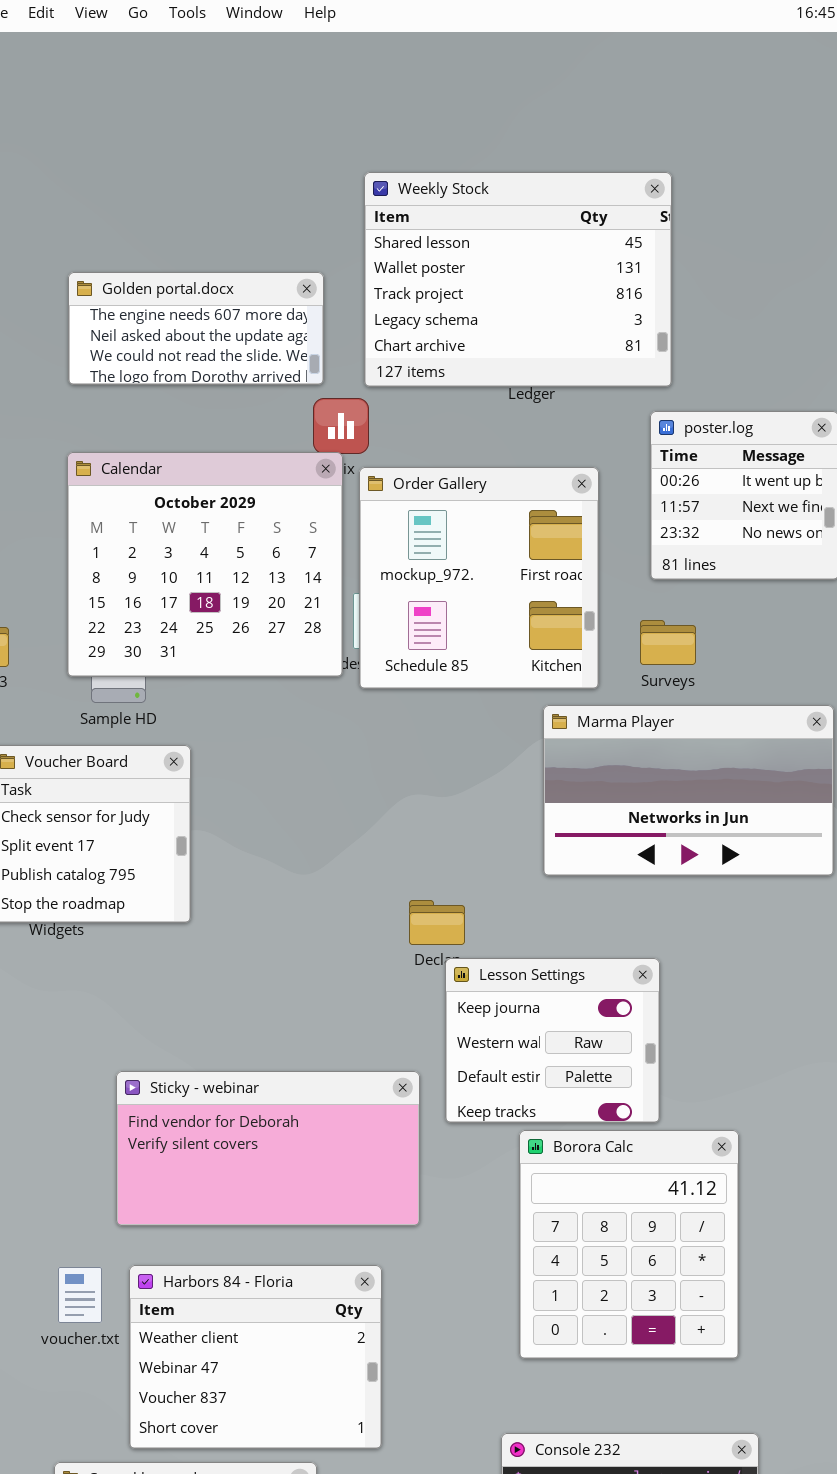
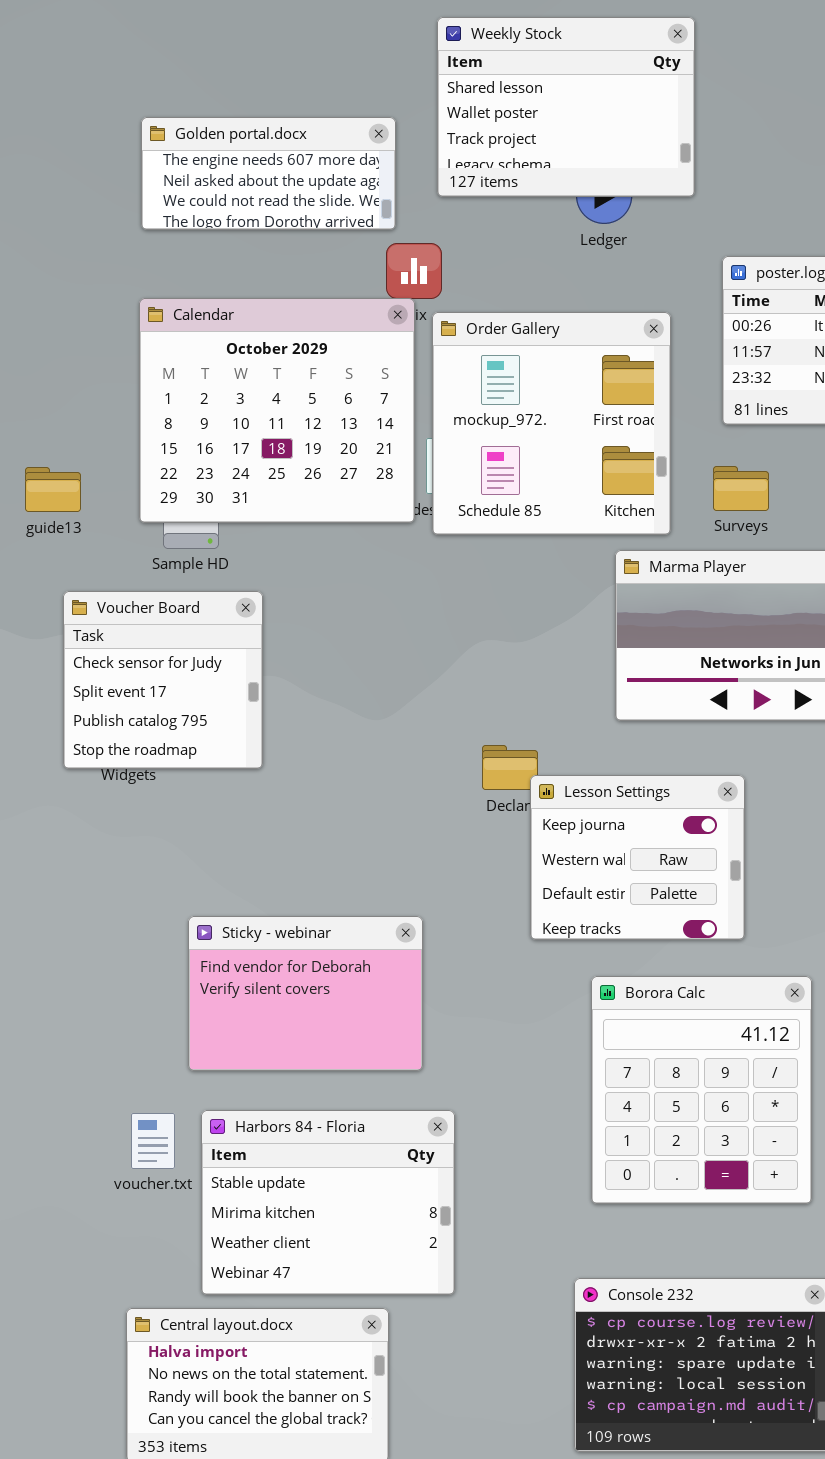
Weekly Stock: [364,172,672,387] -> [437,17,695,197], resized
Lesson Settings: [445,958,660,1123] -> [530,775,745,940], moved
Sticky - webinar: [116,1071,420,1226] -> [188,916,423,1071], resized
Harbors 84 - Floria: [129,1265,382,1449] -> [201,1110,455,1295], scrolled up 2 rows

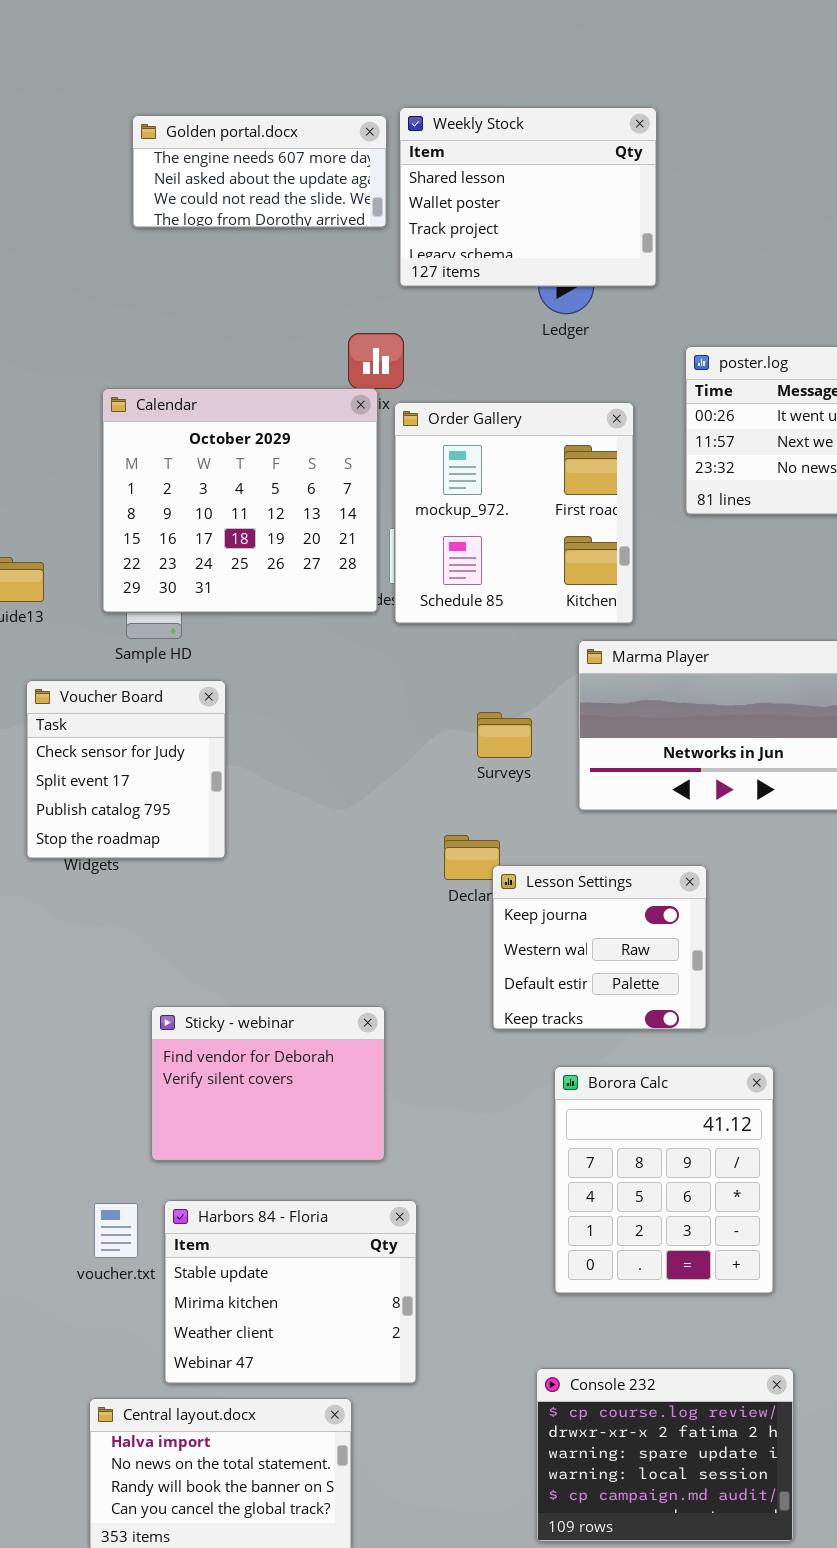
Golden portal.docx: [141,117,396,230] -> [132,115,387,228], moved
Surveys: [713,466,769,511] -> [477,712,532,758], moved

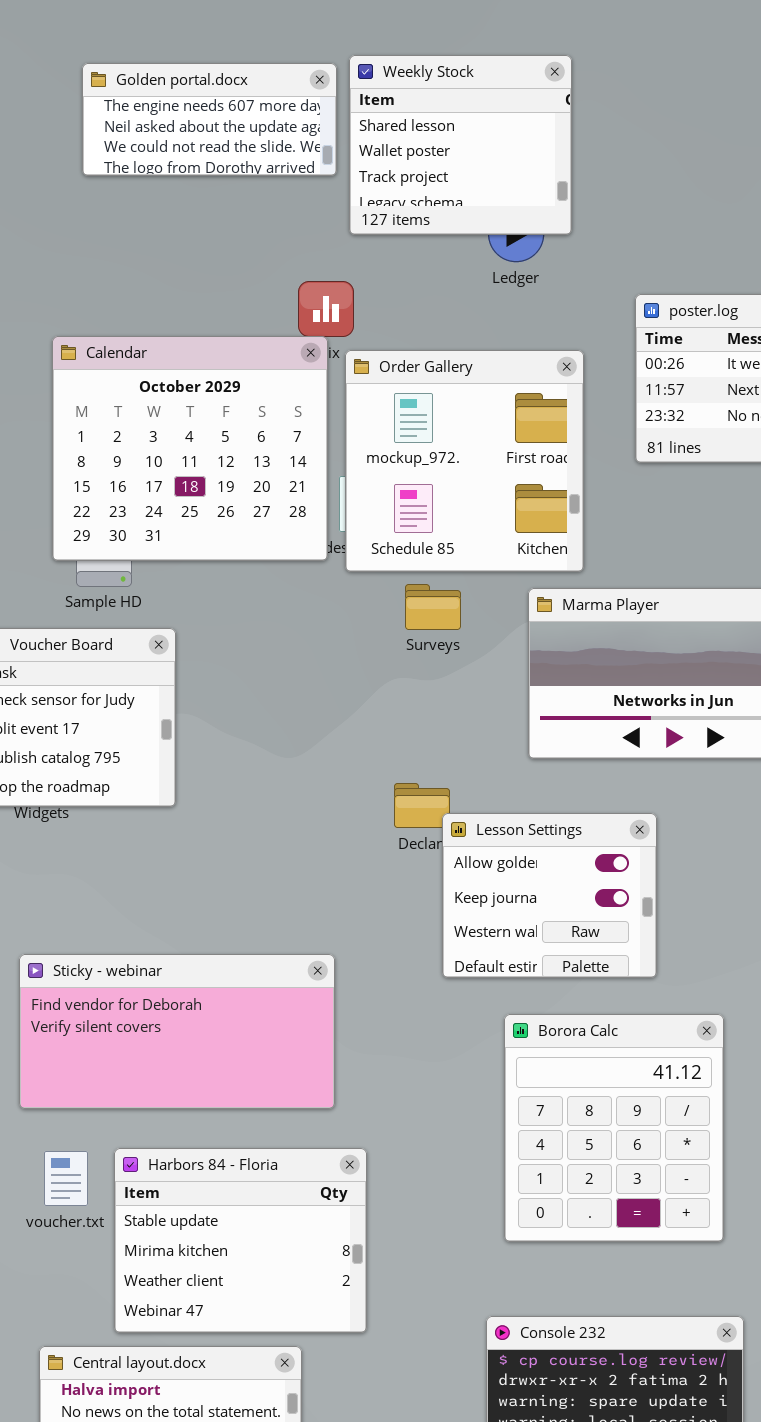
Weekly Stock: [399,107,657,287] -> [349,55,572,235], resized
Surveys: [477,712,532,758] -> [405,584,461,630], moved
Lesson Settings: [492,865,707,1030] -> [442,813,657,978], scrolled up 1 row
Sticky - webinar: [151,1006,385,1161] -> [19,954,335,1109], resized

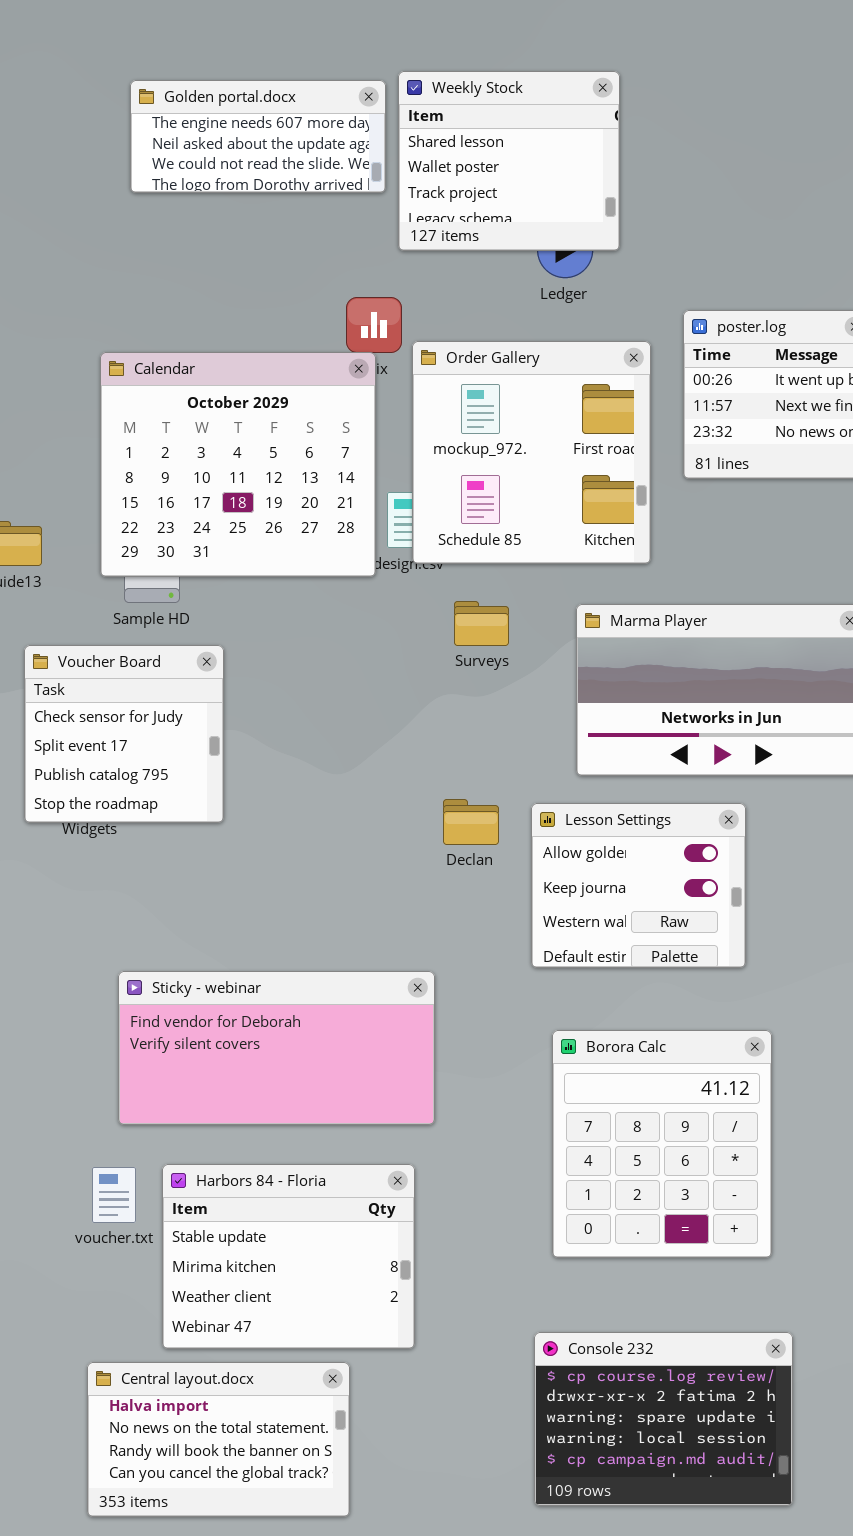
Order Gallery: [345,350,584,572] -> [412,341,651,564], moved
Lesson Settings: [442,813,657,978] -> [531,803,746,968], moved
Sticky - webinar: [19,954,335,1109] -> [118,971,435,1125], moved

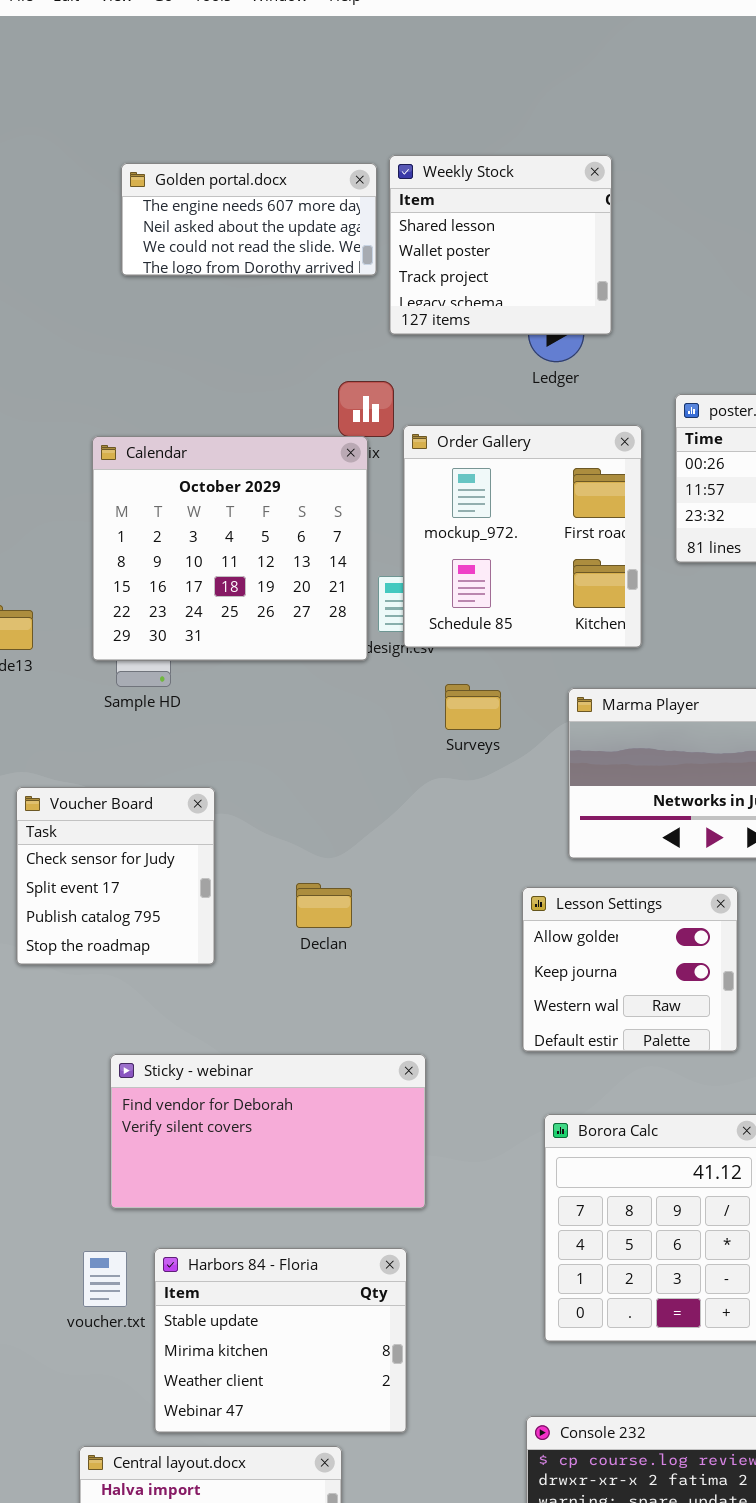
Voucher Board: [24,645,224,823] -> [16,787,215,965], moved
Declan: [443,799,499,845] -> [296,883,352,928], moved

